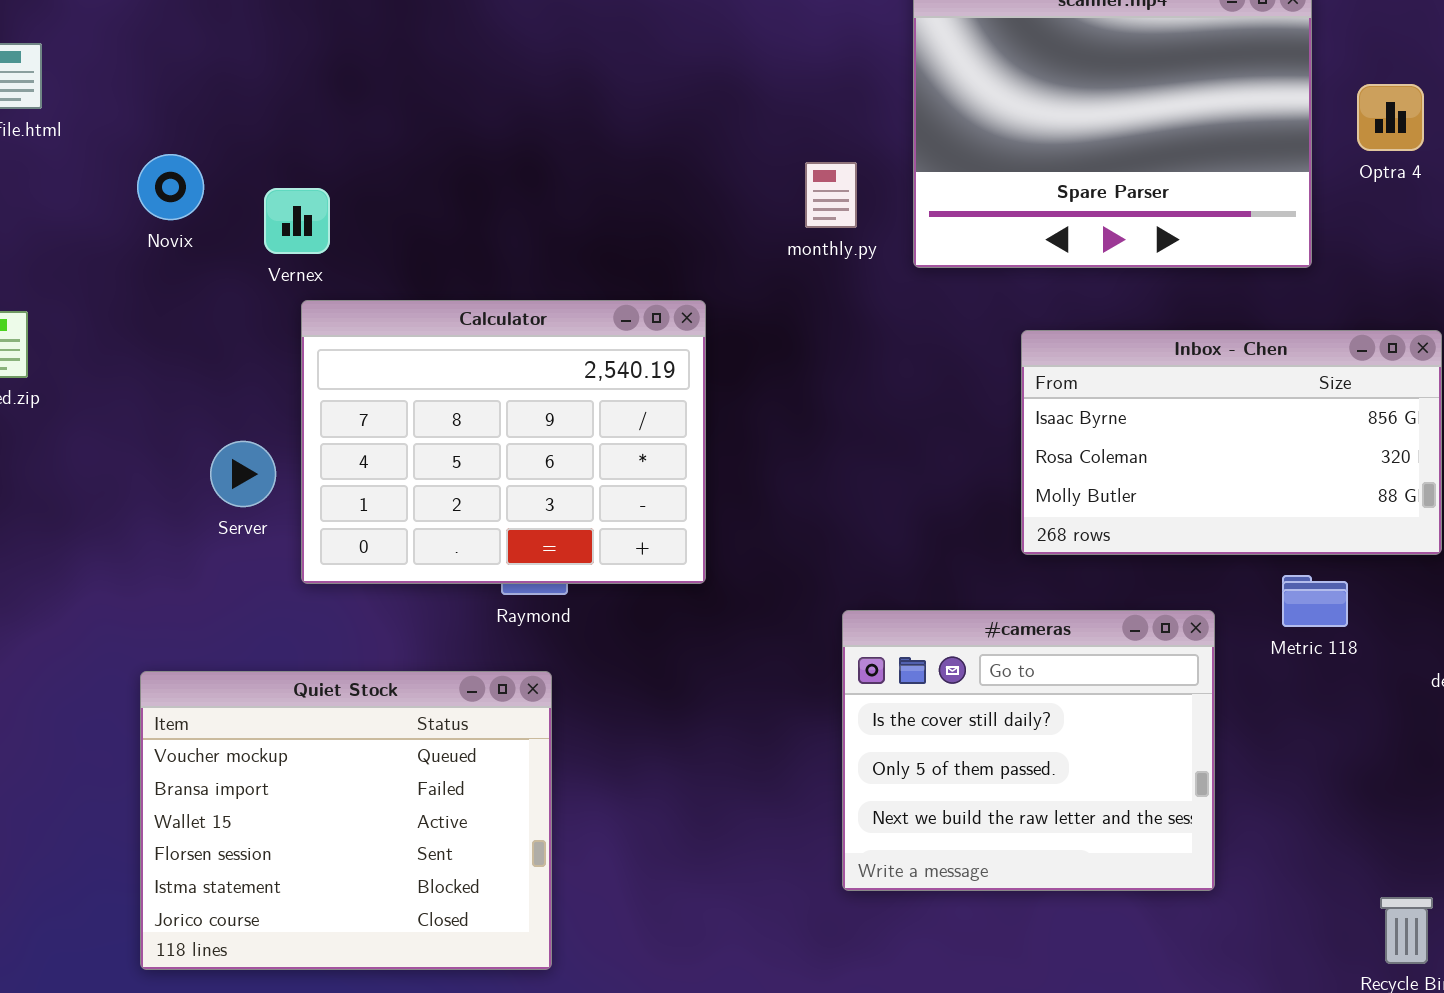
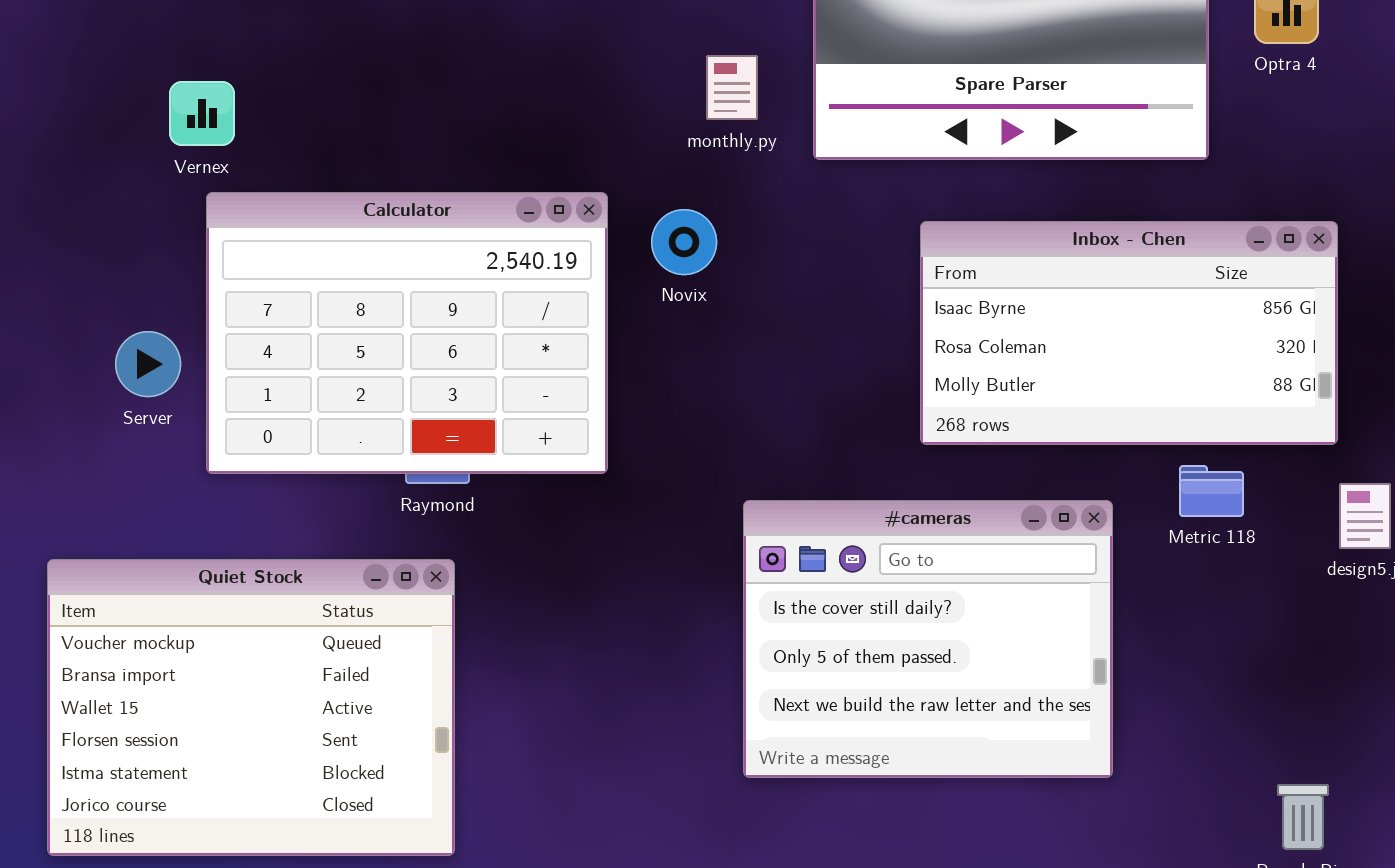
Novix: [137,154,204,220] -> [651,209,717,275], moved

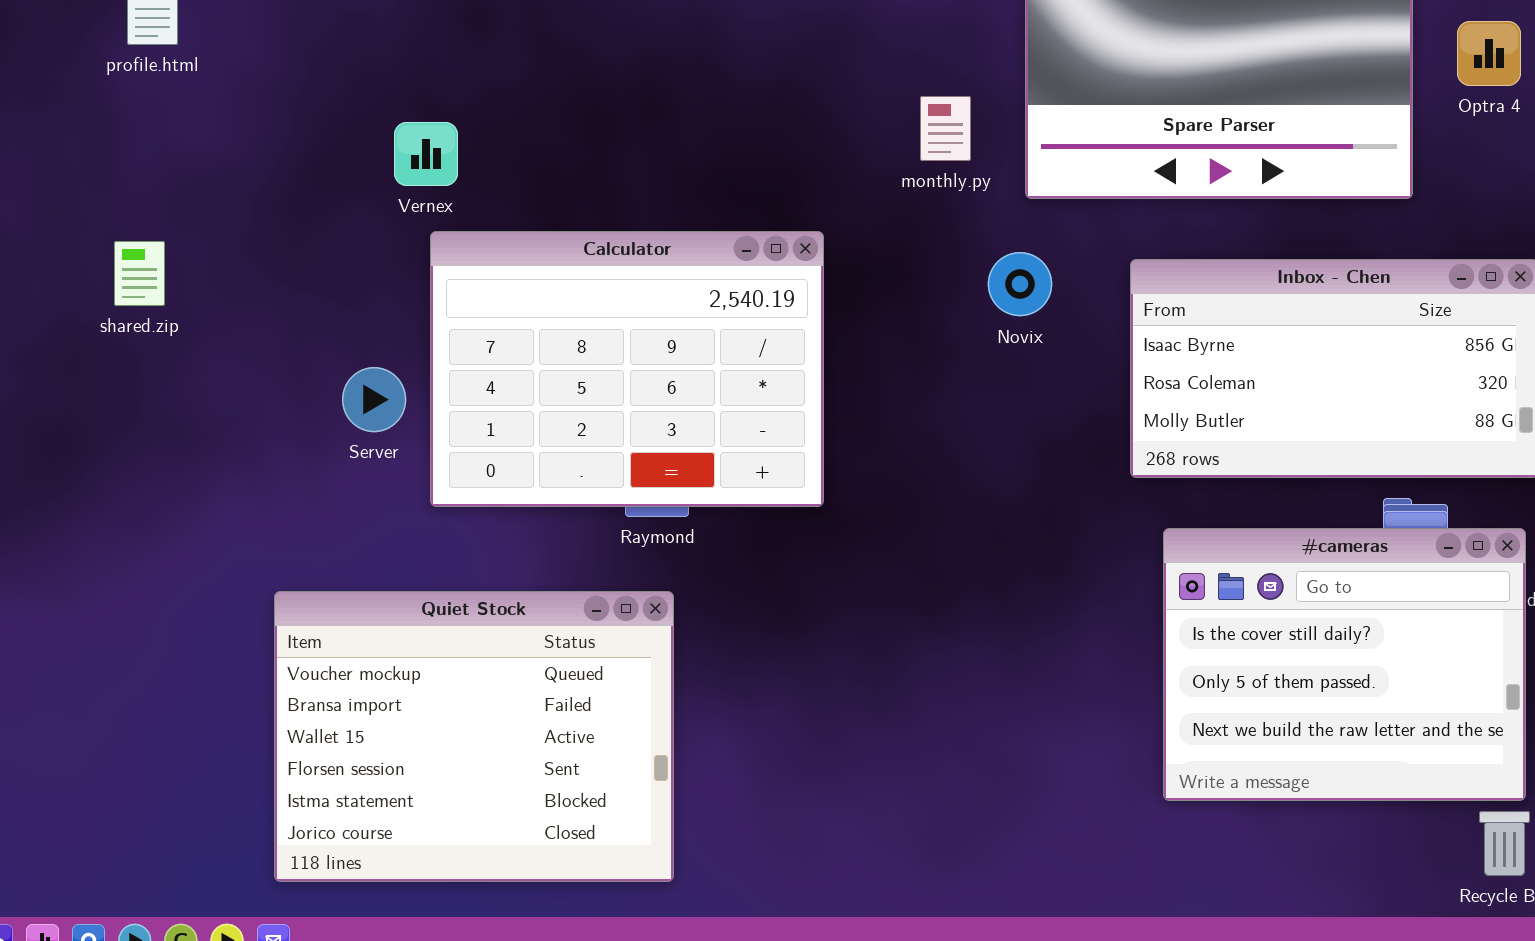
Novix: [651,209,717,275] -> [988,252,1052,316], moved
#cameras: [743,500,1113,778] -> [1163,528,1526,801], moved

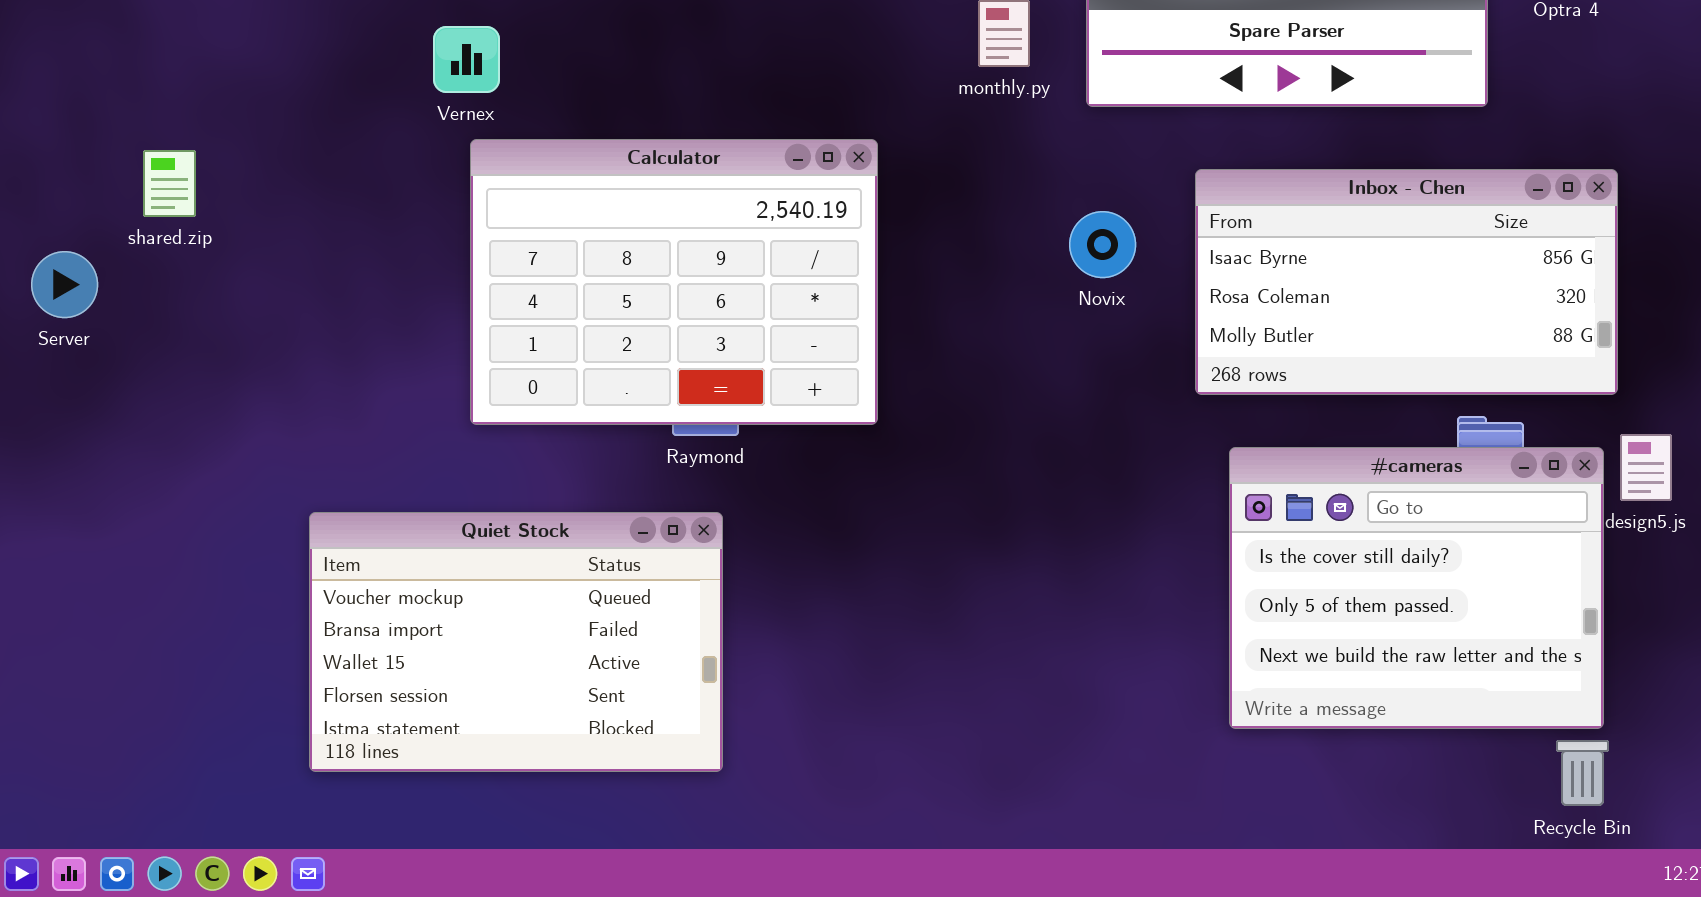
Novix: [988,252,1052,316] -> [1069,211,1136,278], moved
Server: [342,367,406,432] -> [31,251,98,318], moved
Quiet Stock: [274,591,674,882] -> [309,512,723,772], resized

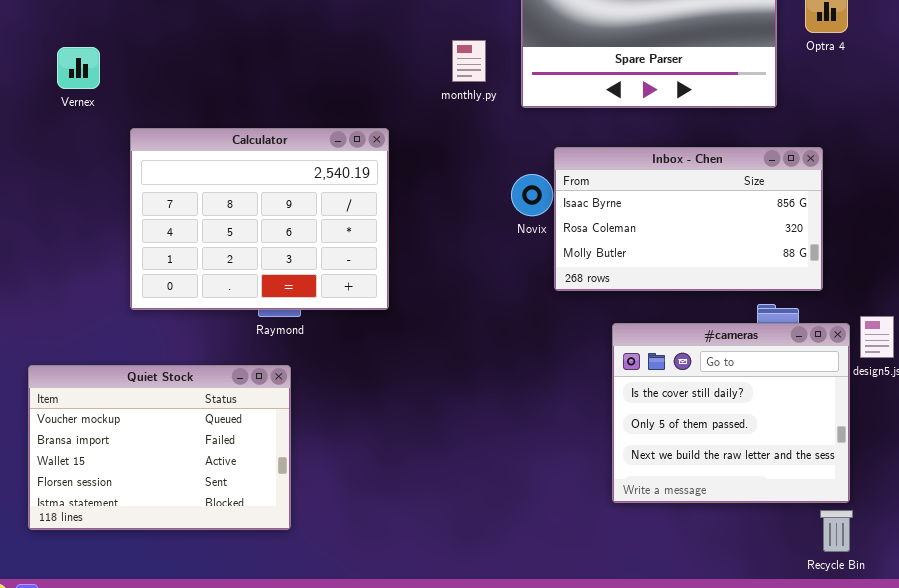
Vernex: [433,26,500,93] -> [57,47,100,89], moved
Inbox - Chen: [1195,169,1618,395] -> [554,147,823,291], moved

